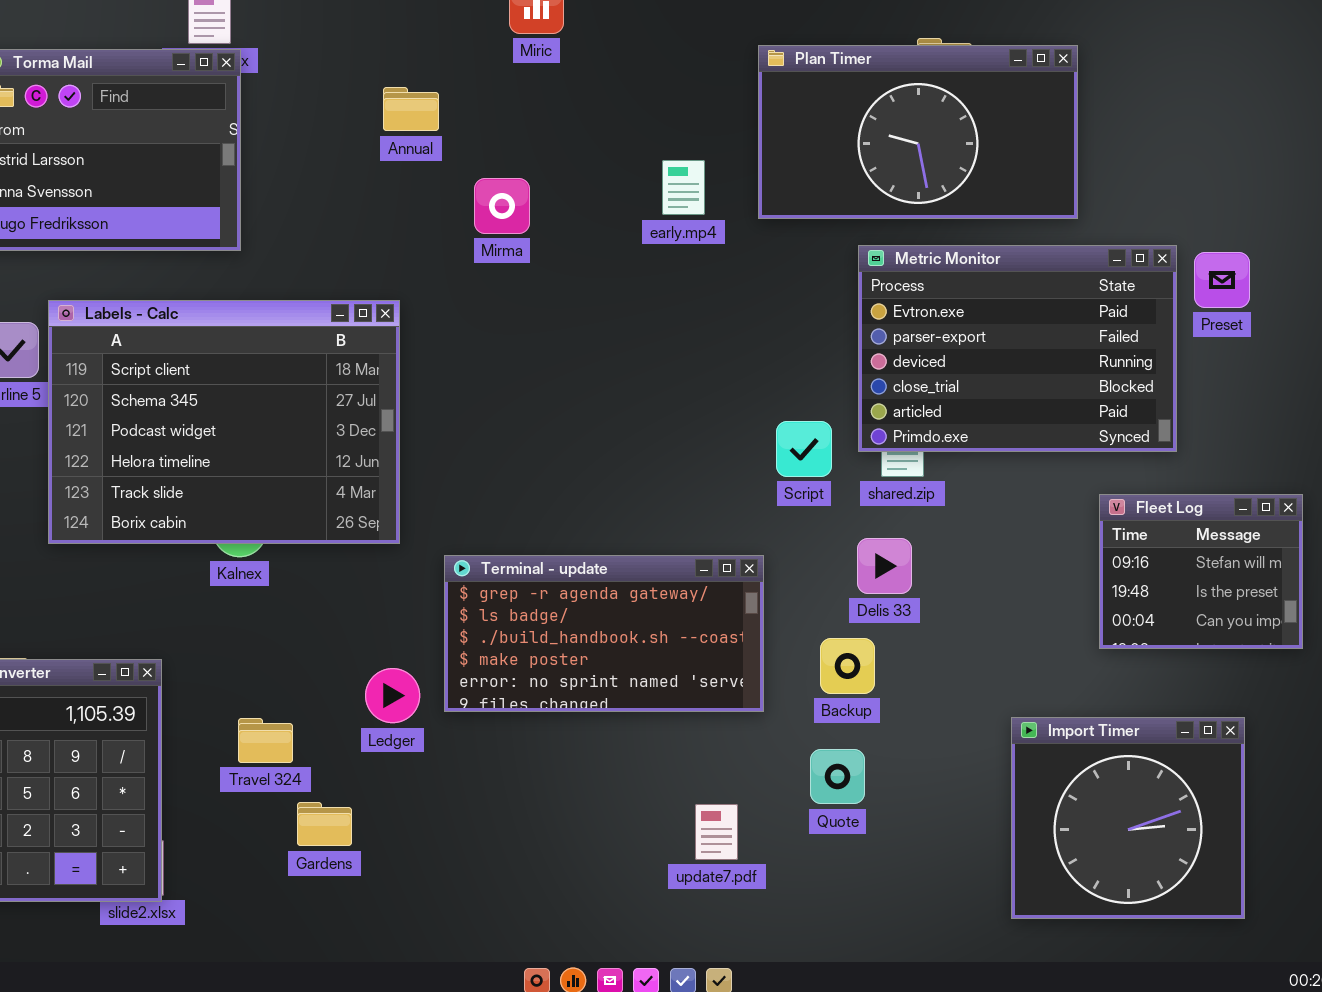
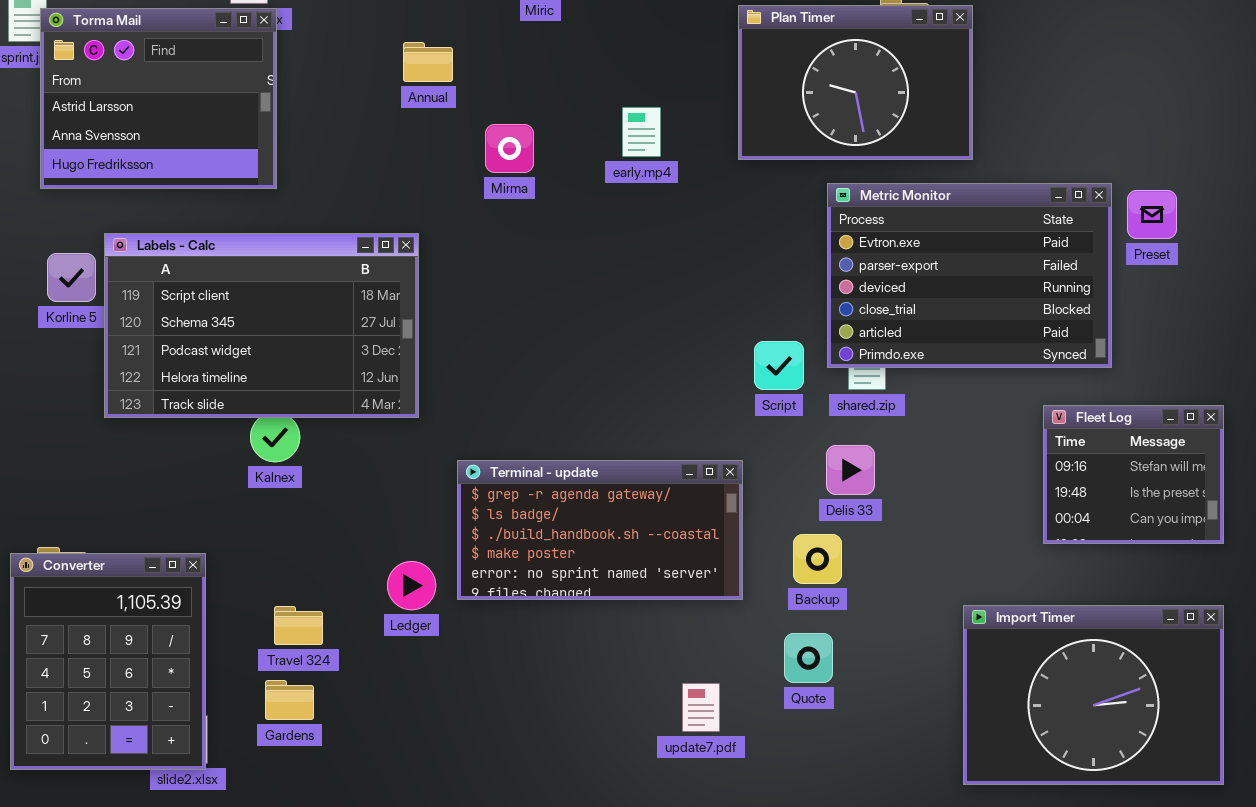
Plan Timer: [758,45,1078,219] -> [738,5,973,160], resized
early.mp4: [662,160,705,215] -> [622,107,661,157], moved
Labels - Calc: [48,300,400,544] -> [104,233,419,418], resized
Import Timer: [1011,717,1245,919] -> [963,605,1224,785], resized
Gardens: [297,802,352,846] -> [265,680,314,720], moved

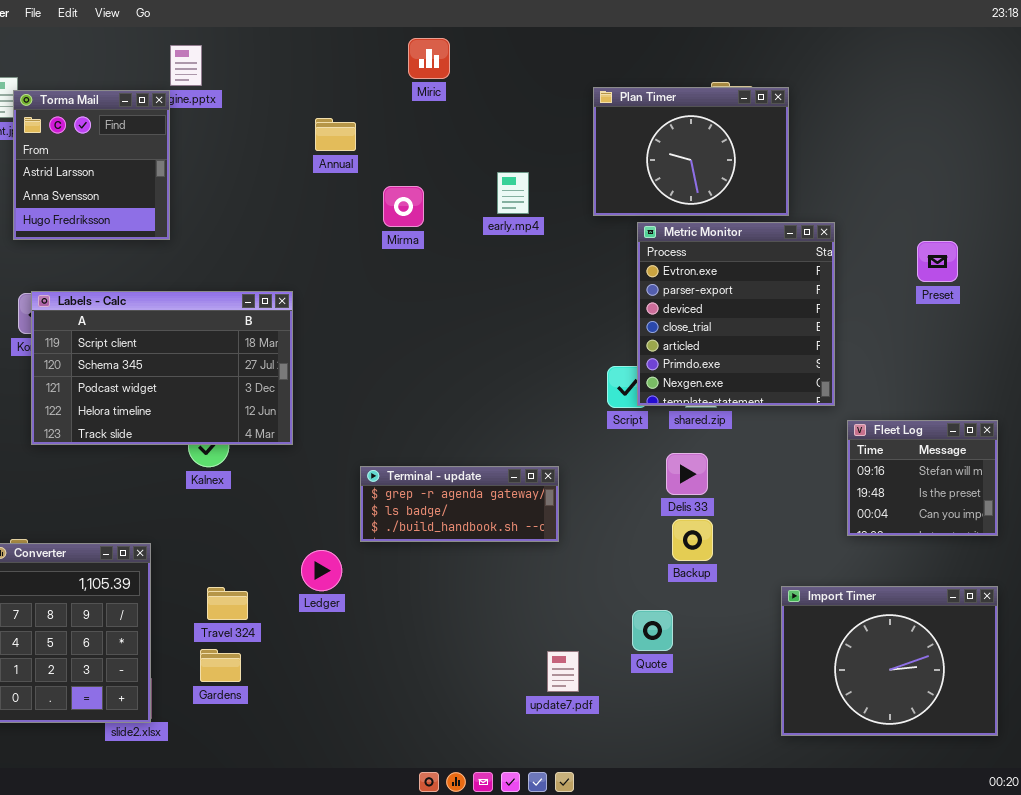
Torma Mail: [40,8,277,189] -> [13,90,170,240], resized
Metric Monitor: [827,183,1112,368] -> [637,222,835,406], moved, resized
Labels - Calc: [104,233,419,418] -> [31,291,293,445], moved
Terminal - update: [457,460,743,600] -> [360,466,559,542], resized
Backup: [793,534,842,584] -> [672,519,713,561], moved

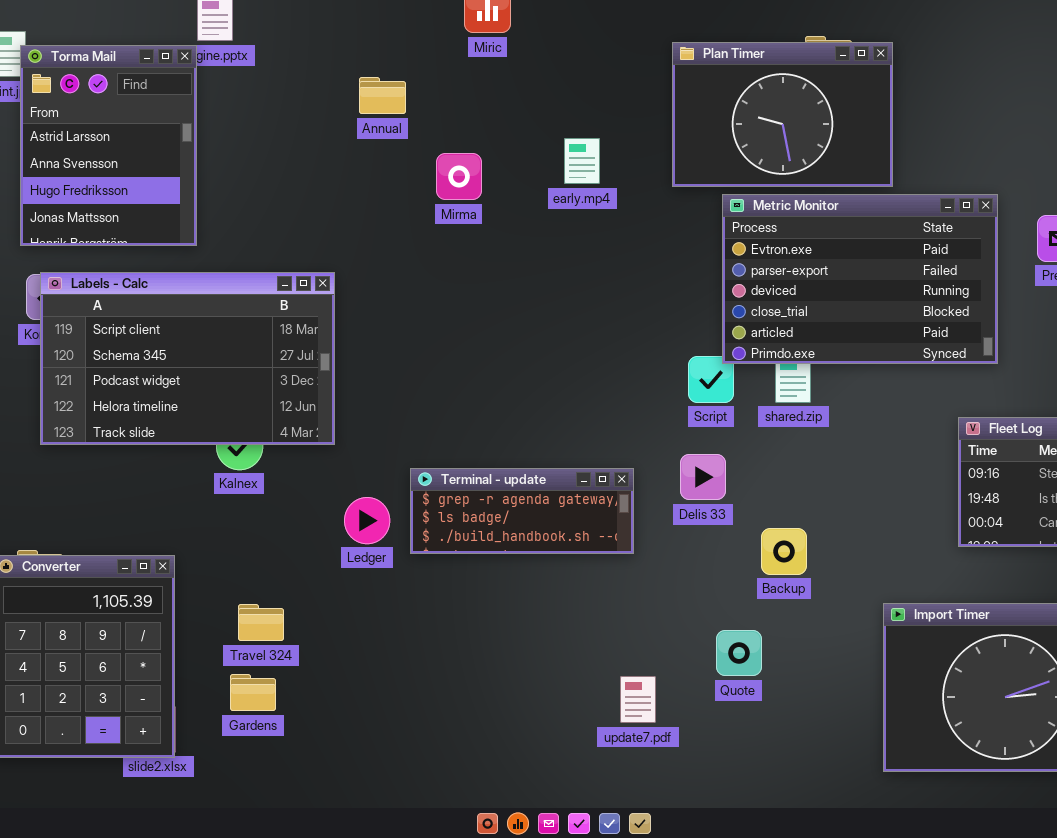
Torma Mail: [13,90,170,240] -> [20,45,197,246], resized
Metric Monitor: [637,222,835,406] -> [722,194,998,364], resized
Delis 33: [666,453,708,495] -> [680,454,726,500], moved
Ledger: [301,550,342,591] -> [344,497,390,544], moved

